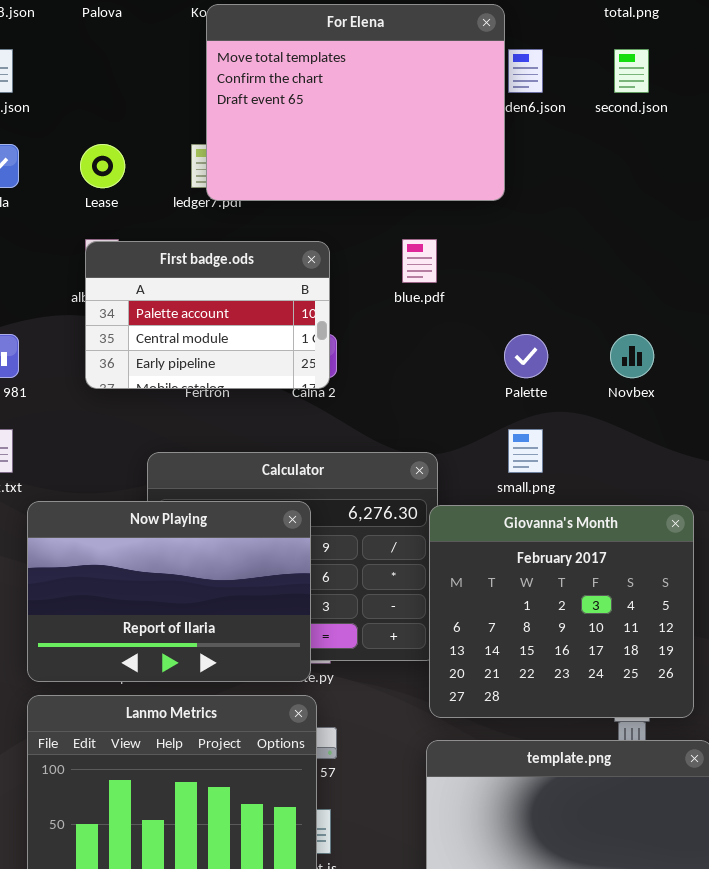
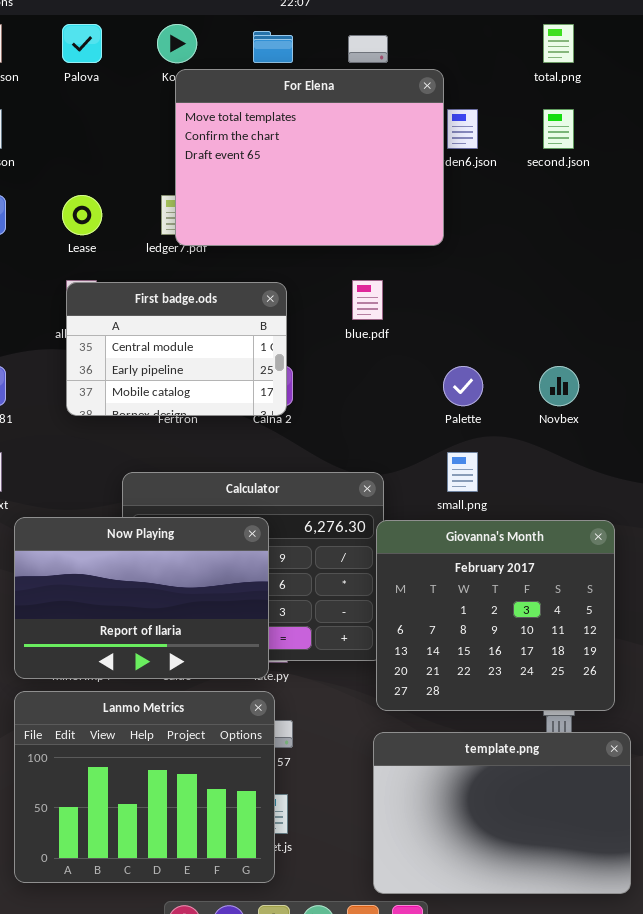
First badge.ods: [85,241,330,389] -> [66,282,287,416], scrolled down 1 row

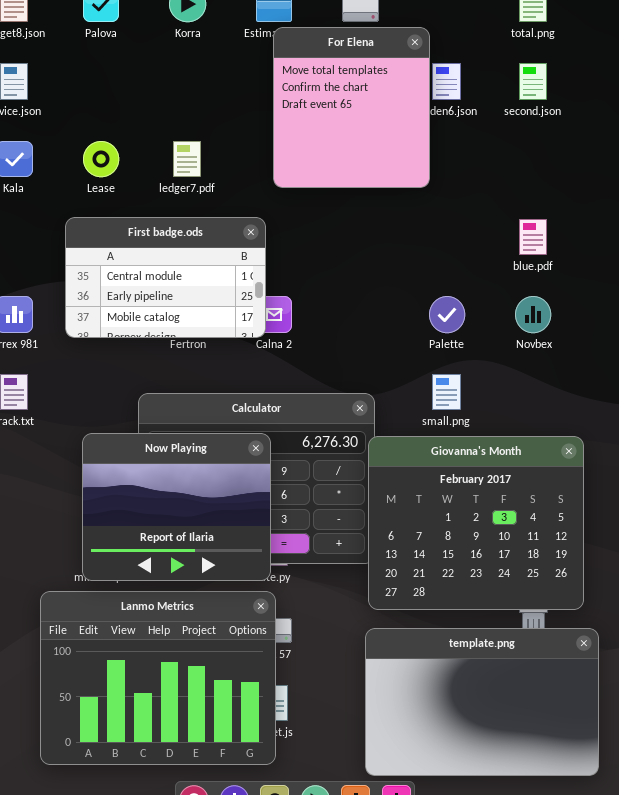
For Elena: [175,69,444,246] -> [273,27,430,188], resized
blue.pdf: [352,280,383,320] -> [519,219,547,255], moved
First badge.ods: [66,282,287,416] -> [65,217,266,338], moved
Now Playing: [14,517,269,679] -> [82,433,271,581], resized

